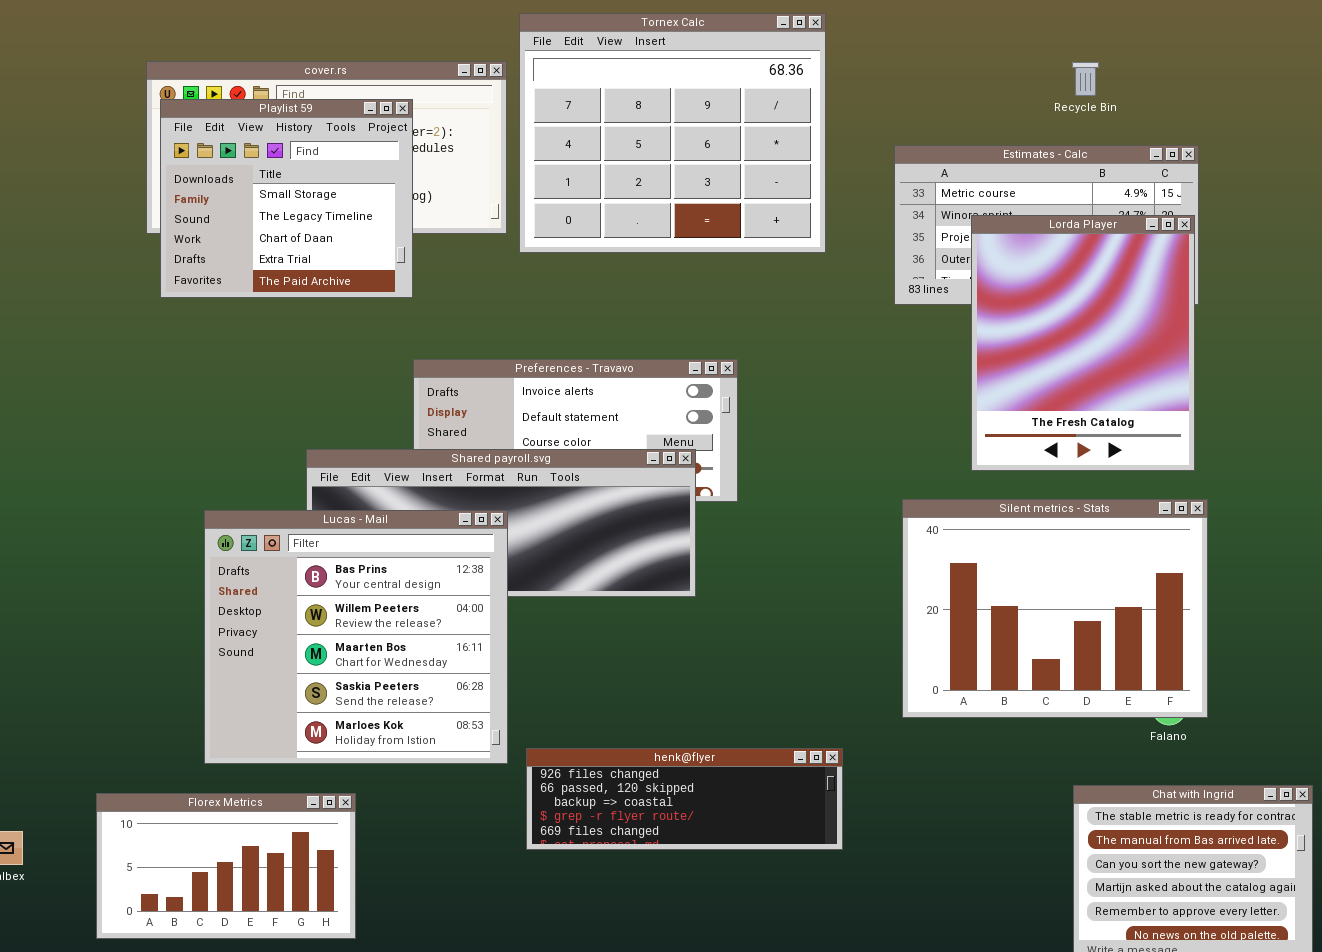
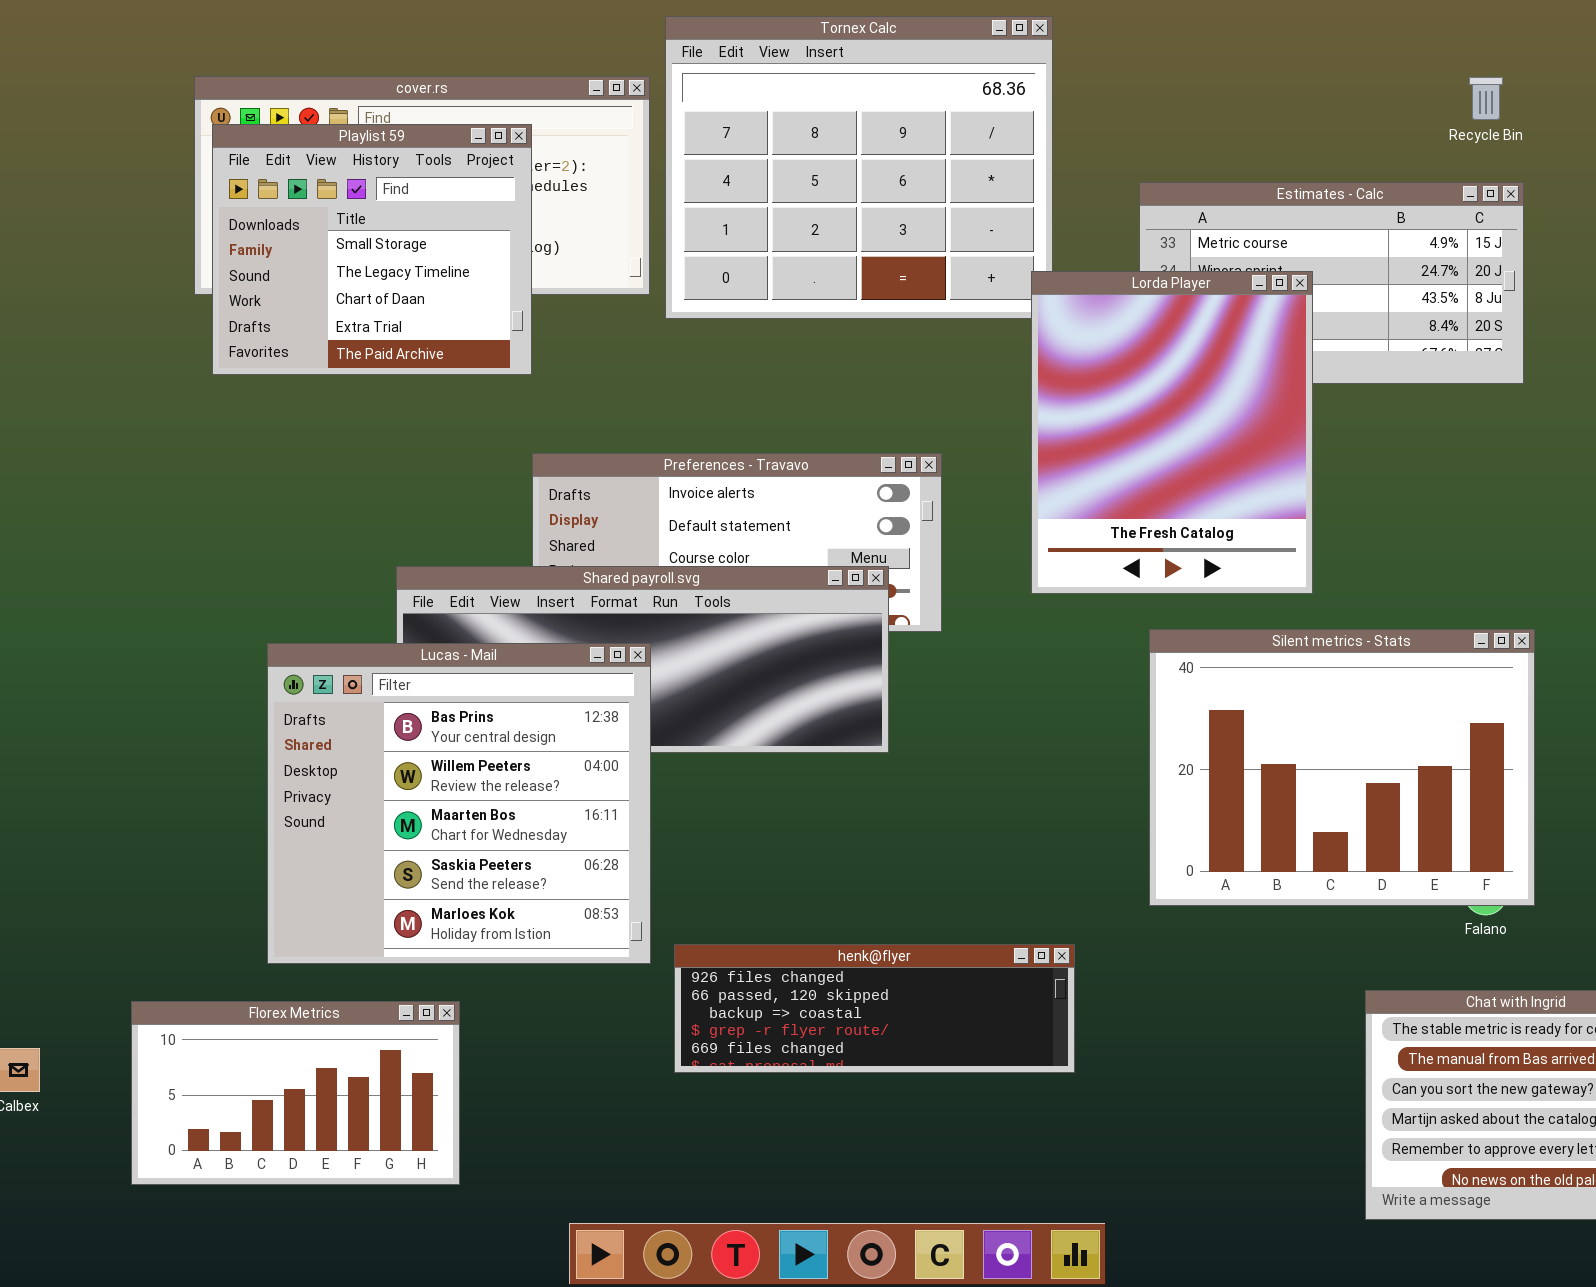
Recycle Bin: [1072,62,1099,96] -> [1469,77,1503,120], moved
Lorda Player: [971,215,1195,471] -> [1031,271,1313,594], moved

